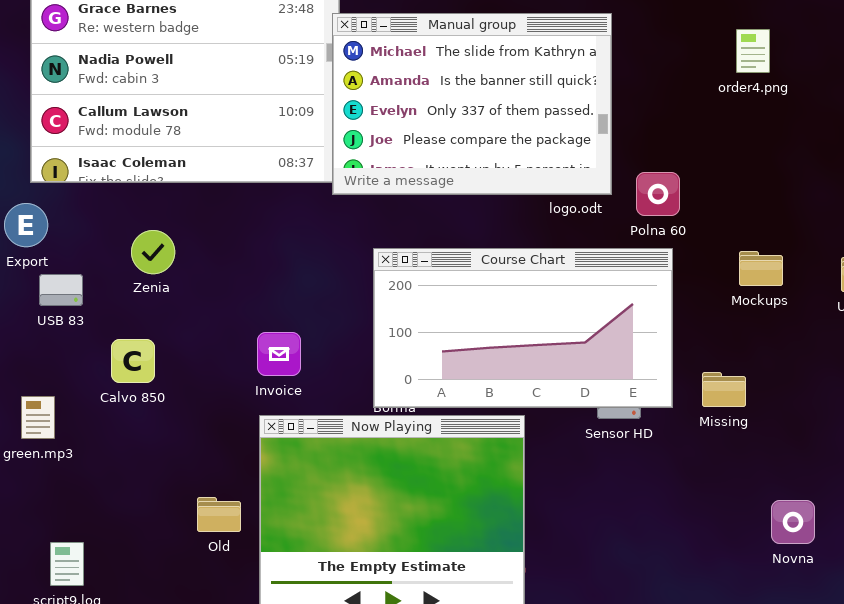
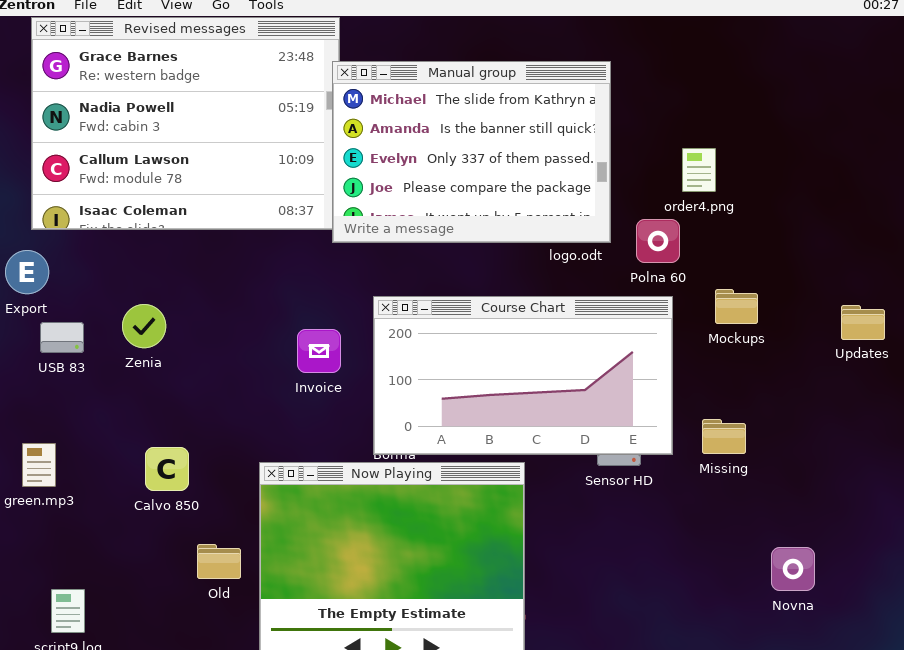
order4.png: [736,29,770,73] -> [682,148,716,192], moved
Zenia: [131,230,175,274] -> [122,304,166,348], moved
Mockups: [739,251,783,286] -> [715,289,758,324], moved
Invoice: [257,332,301,376] -> [297,329,341,373], moved
Calvo 850: [111,339,155,383] -> [145,447,189,491], moved

